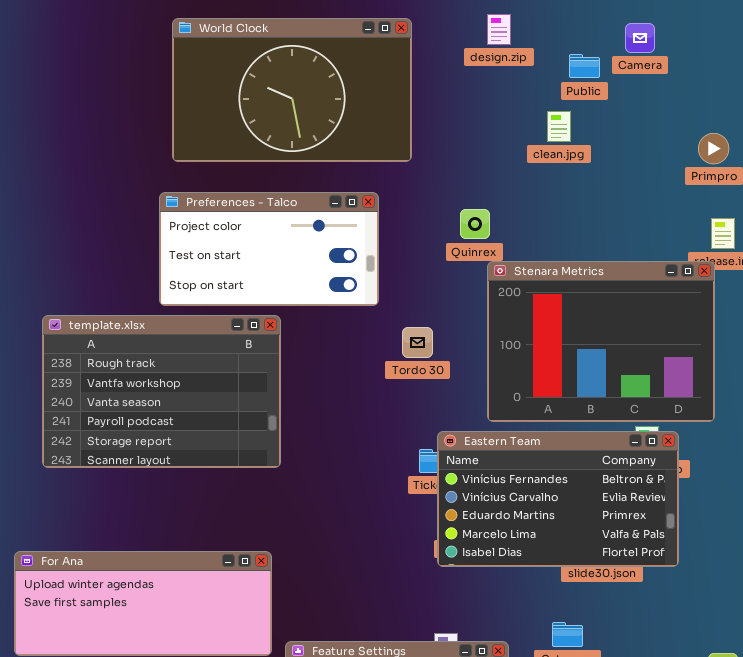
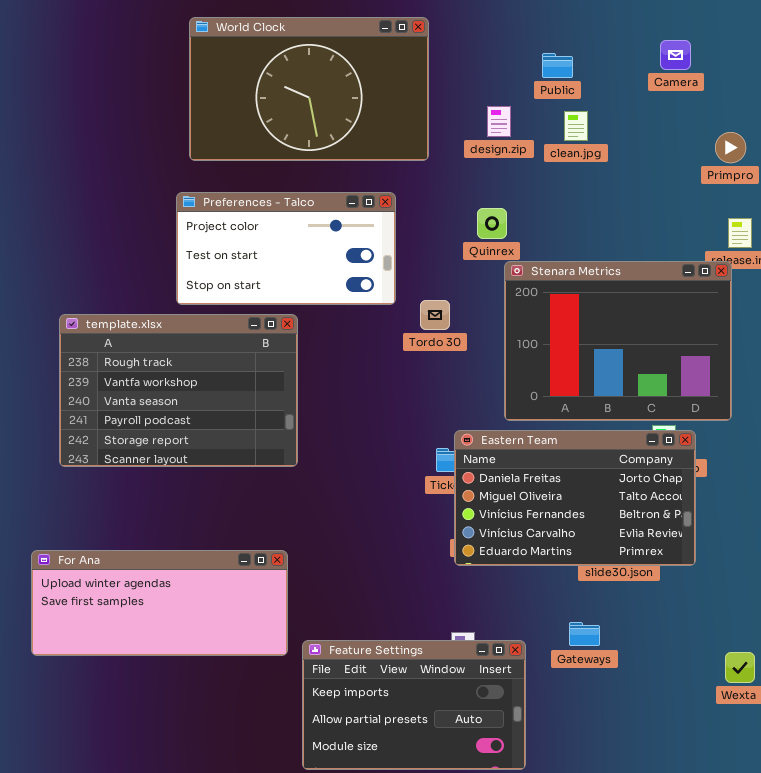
design.zip: [487,14,511,45] -> [487,106,511,137], moved
Camera: [625,23,655,53] -> [660,40,691,70], moved
Public: [569,54,600,78] -> [542,53,573,78], moved
Tordo 30: [402,327,433,358] -> [420,300,450,330], moved
Eastern Team: [437,431,679,567] -> [454,430,696,566], scrolled up 2 rows

